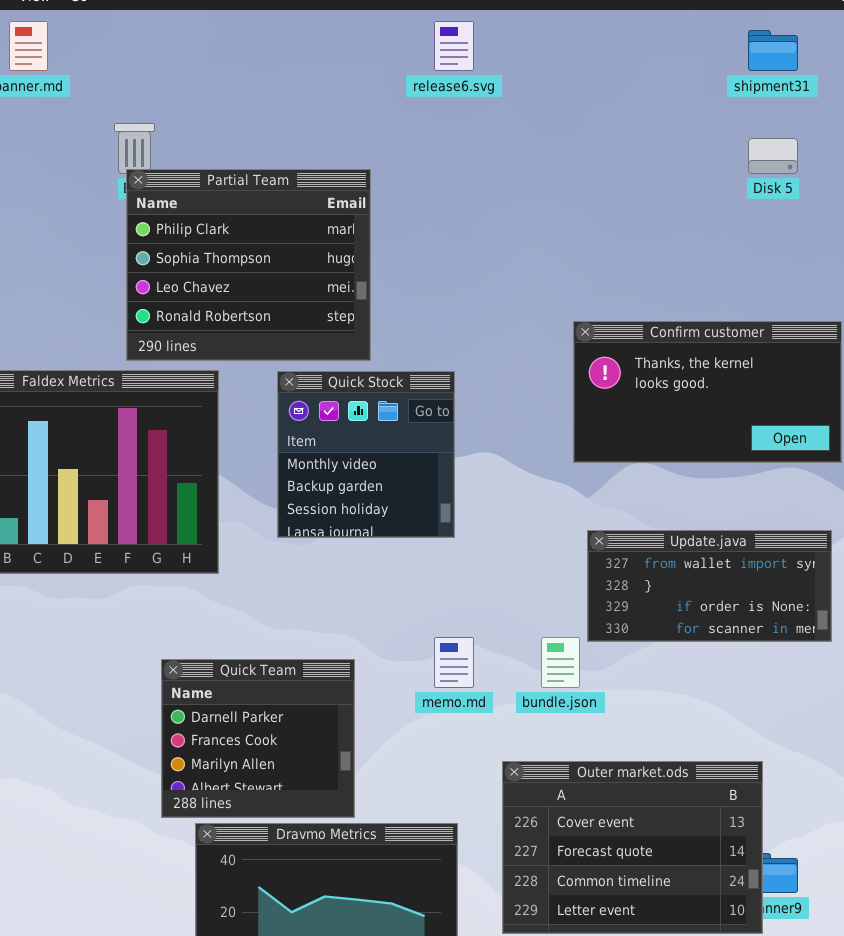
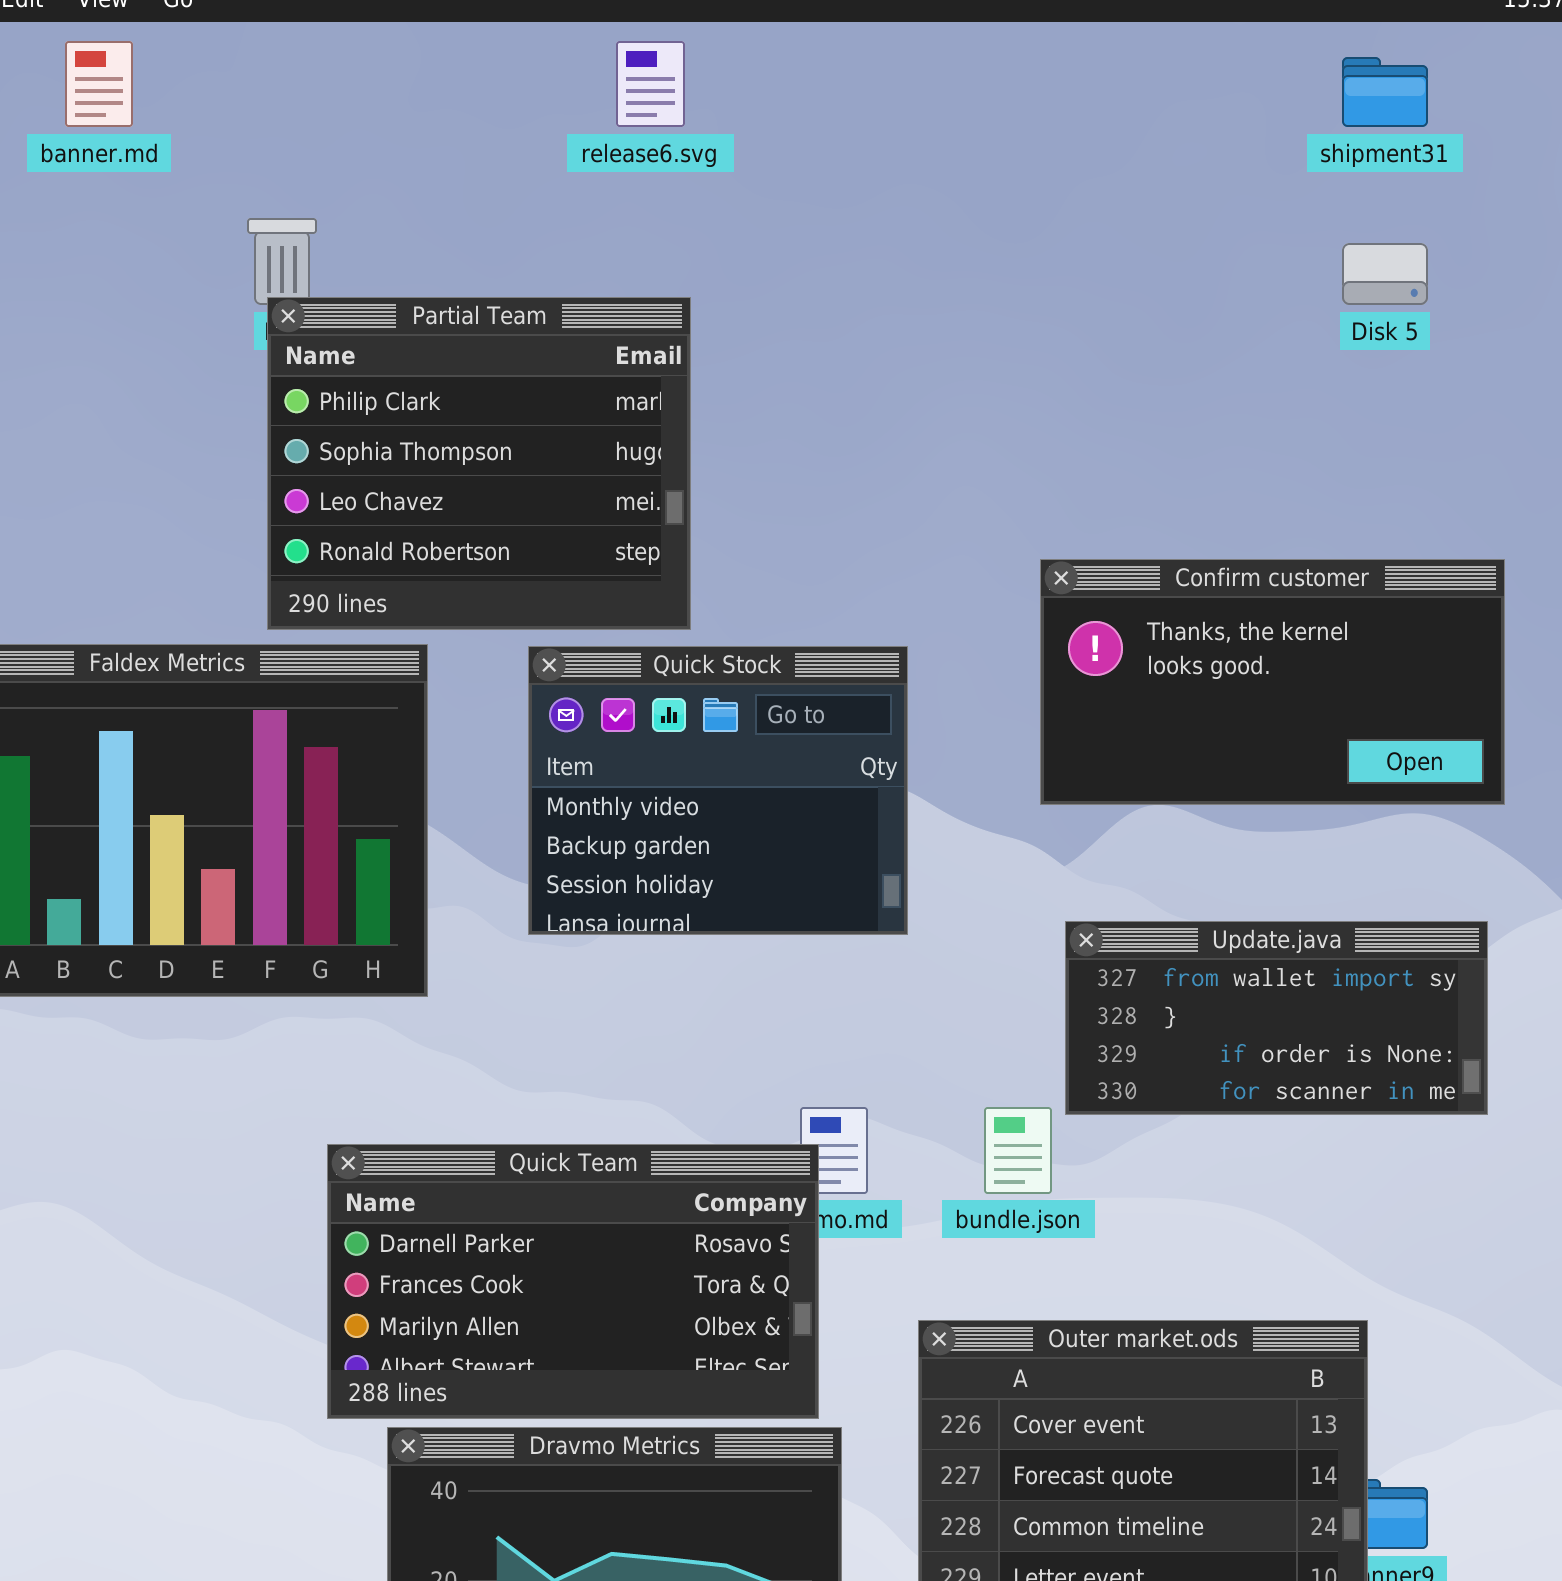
release6.svg: [434,21,474,71] -> [616,41,685,127], moved
Quick Stock: [277,371,455,538] -> [528,646,908,935], resized
Quick Team: [161,659,355,818] -> [327,1144,819,1419], resized

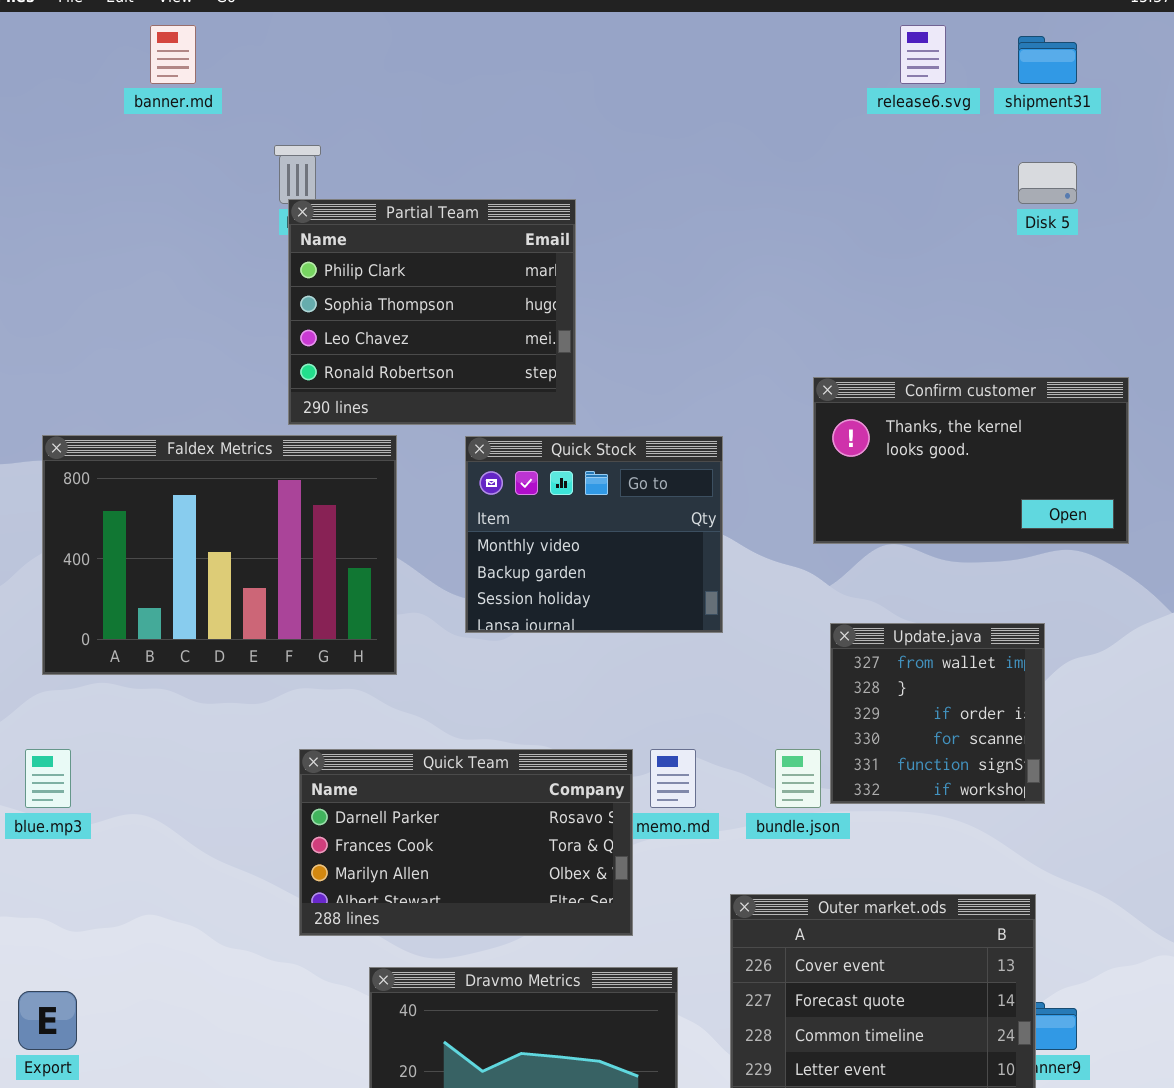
release6.svg: [616,41,685,127] -> [900,25,946,84], moved
Update.java: [1065,921,1488,1115] -> [830,623,1045,804], resized
Quick Team: [327,1144,819,1419] -> [299,749,633,936], moved

